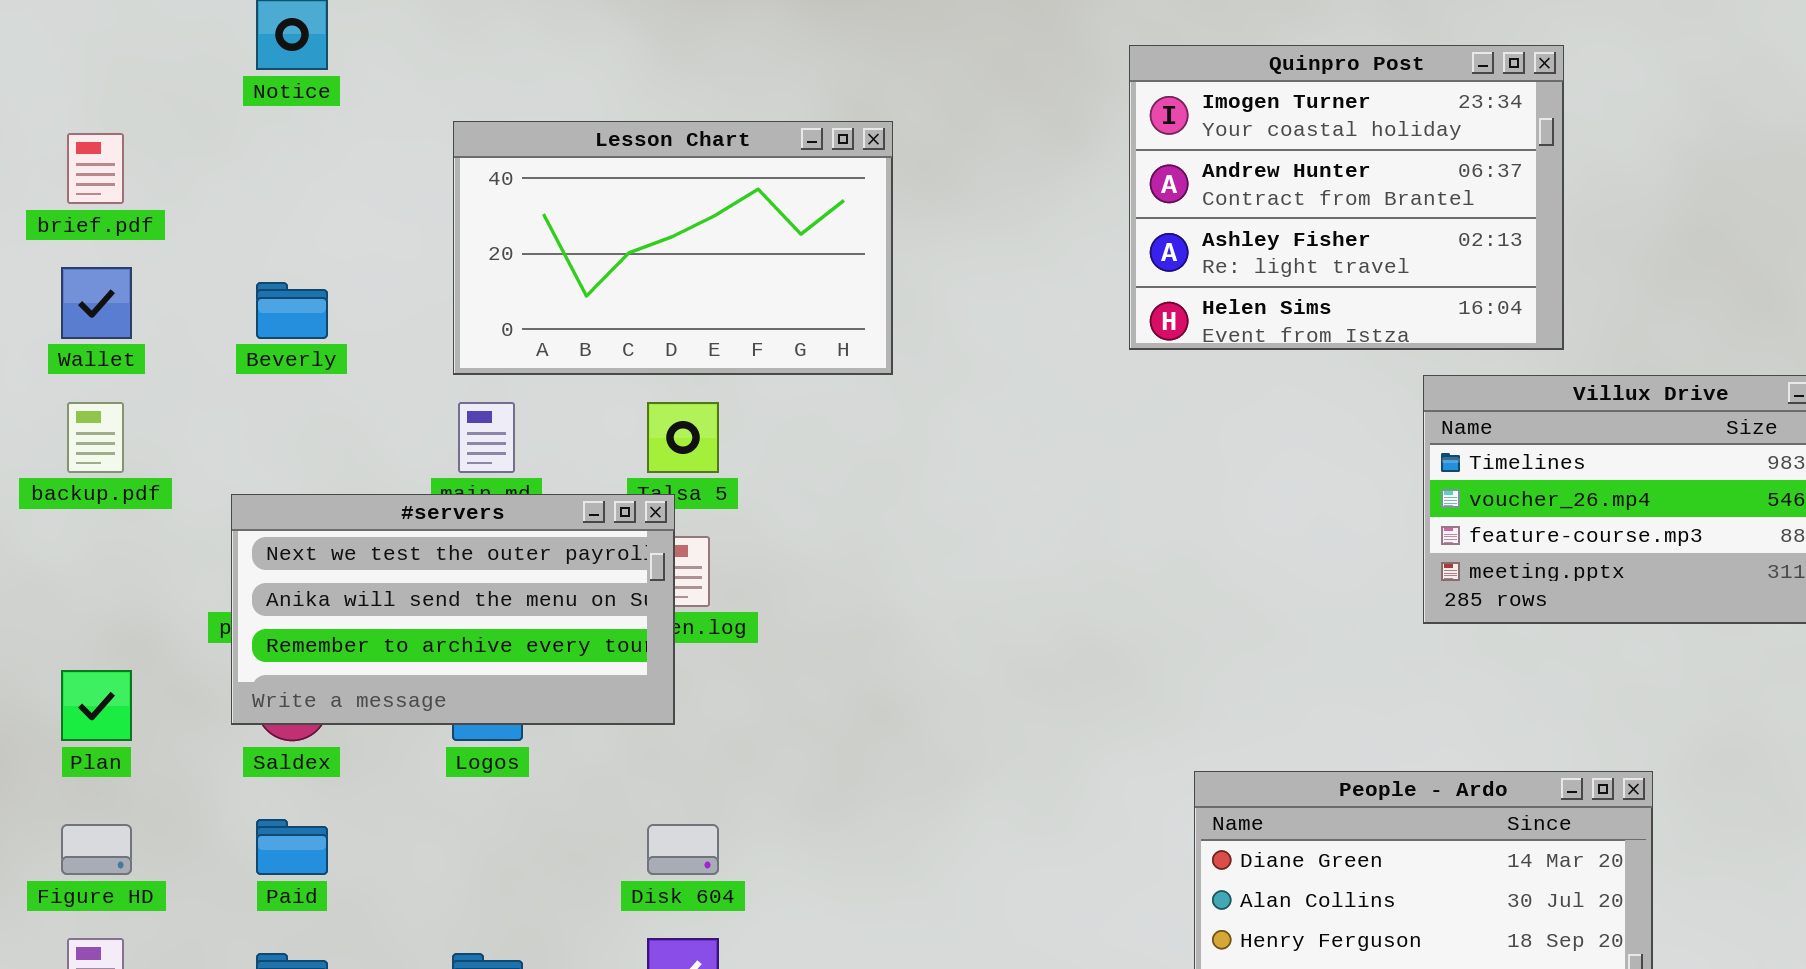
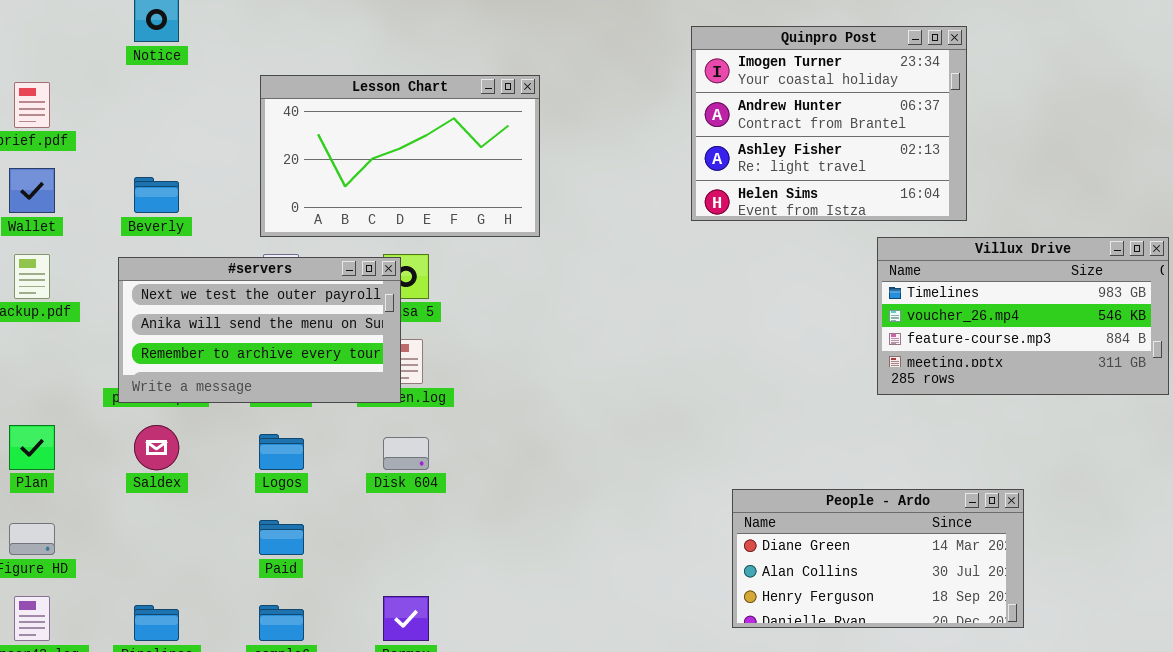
#servers: [231,494,675,725] -> [118,257,401,403], moved
Paid: [256,819,328,875] -> [259,520,304,555], moved
Disk 604: [647,824,719,875] -> [383,437,429,470], moved

